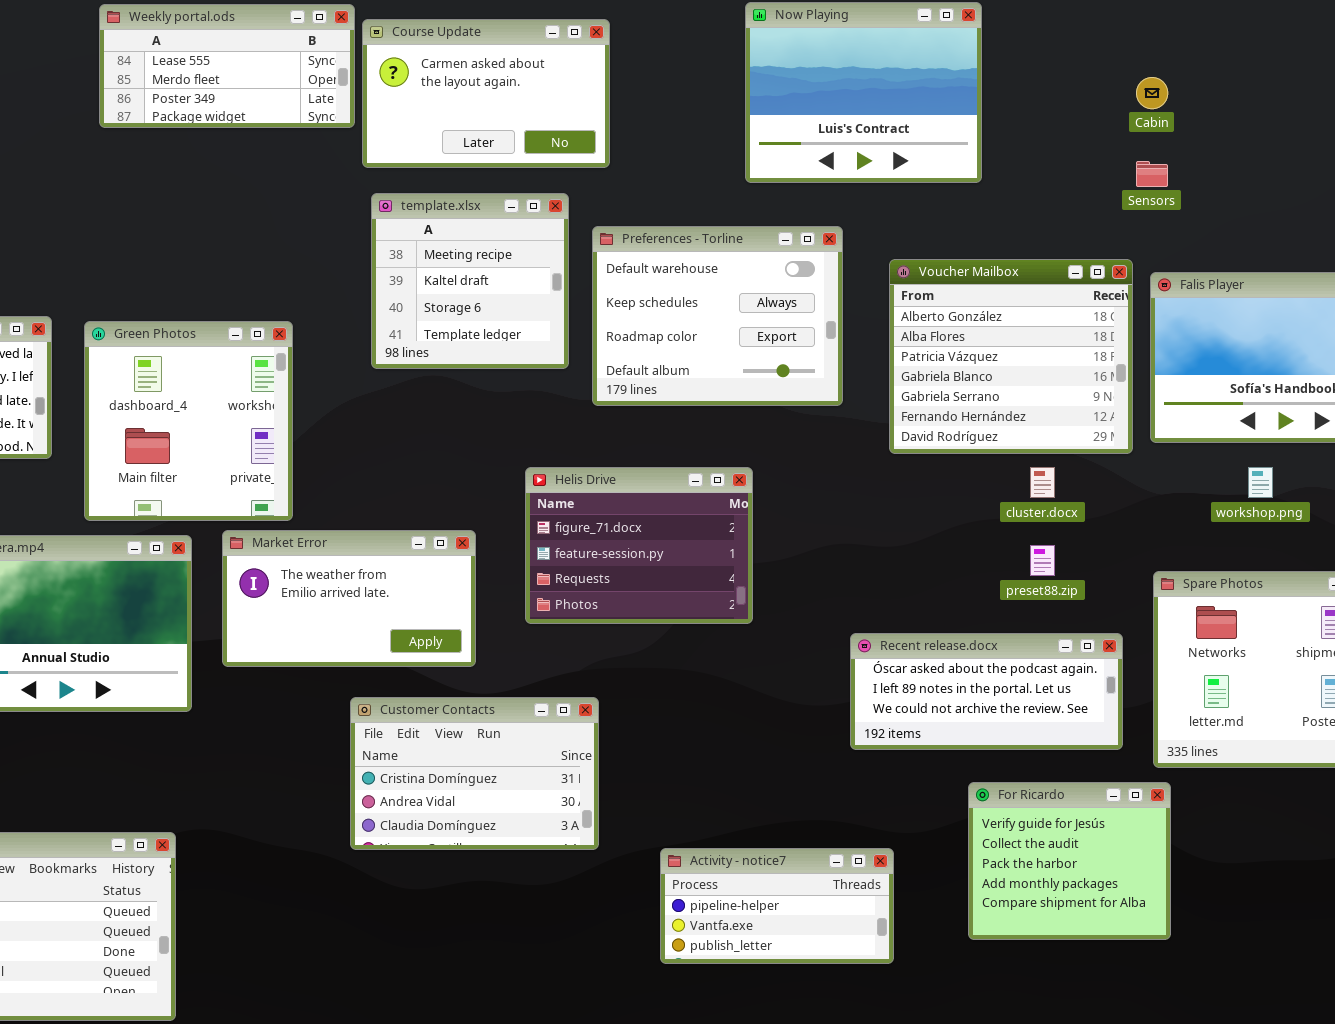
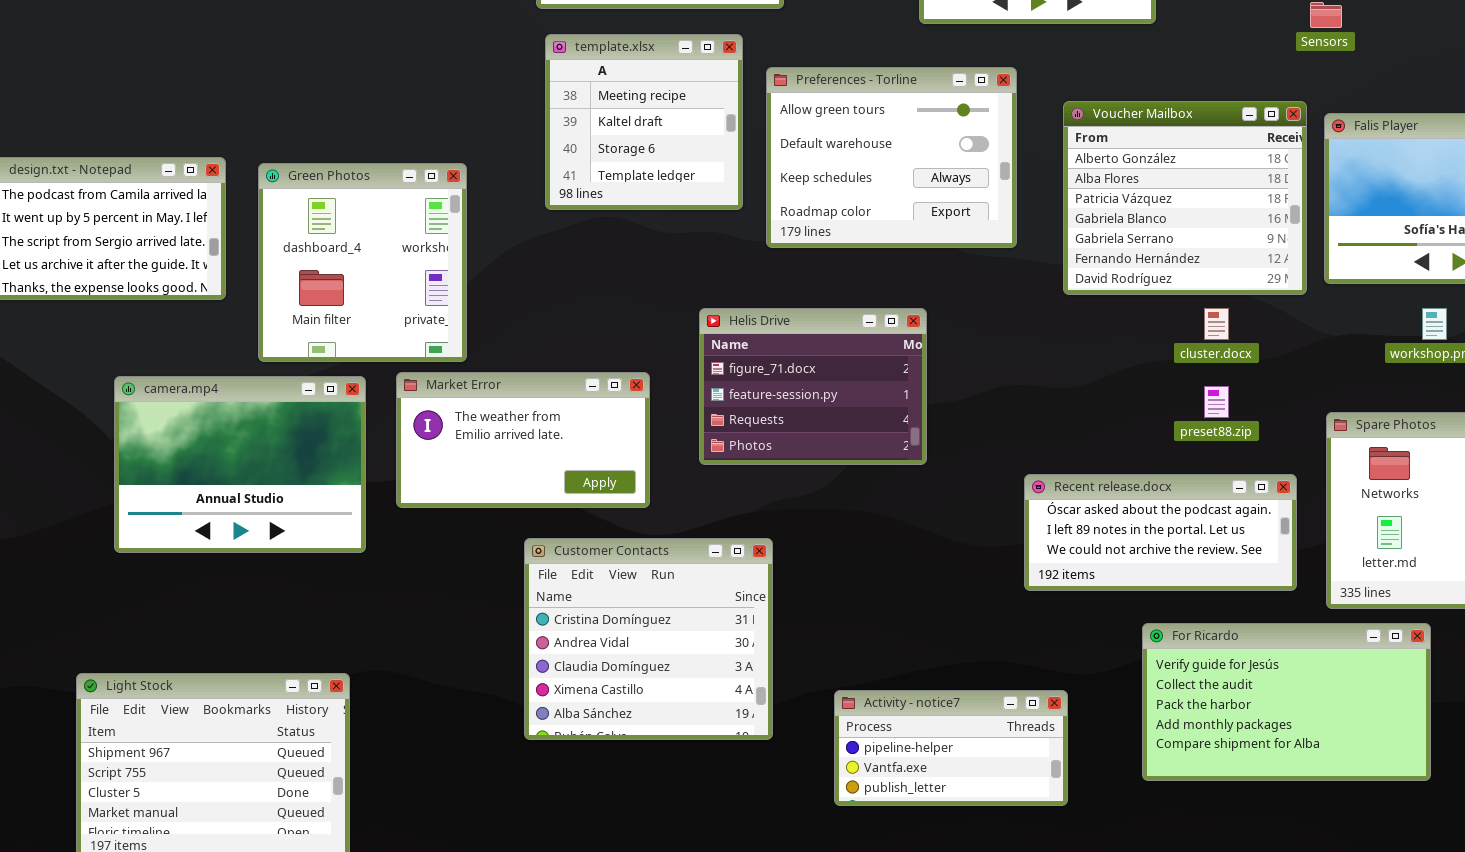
Preferences - Torline: [592,226,843,406] -> [766,67,1017,248], scrolled up 1 row
Customer Contacts: [350,697,599,850] -> [524,538,773,740], resized
For Ricardo: [968,782,1171,940] -> [1142,623,1431,781], resized

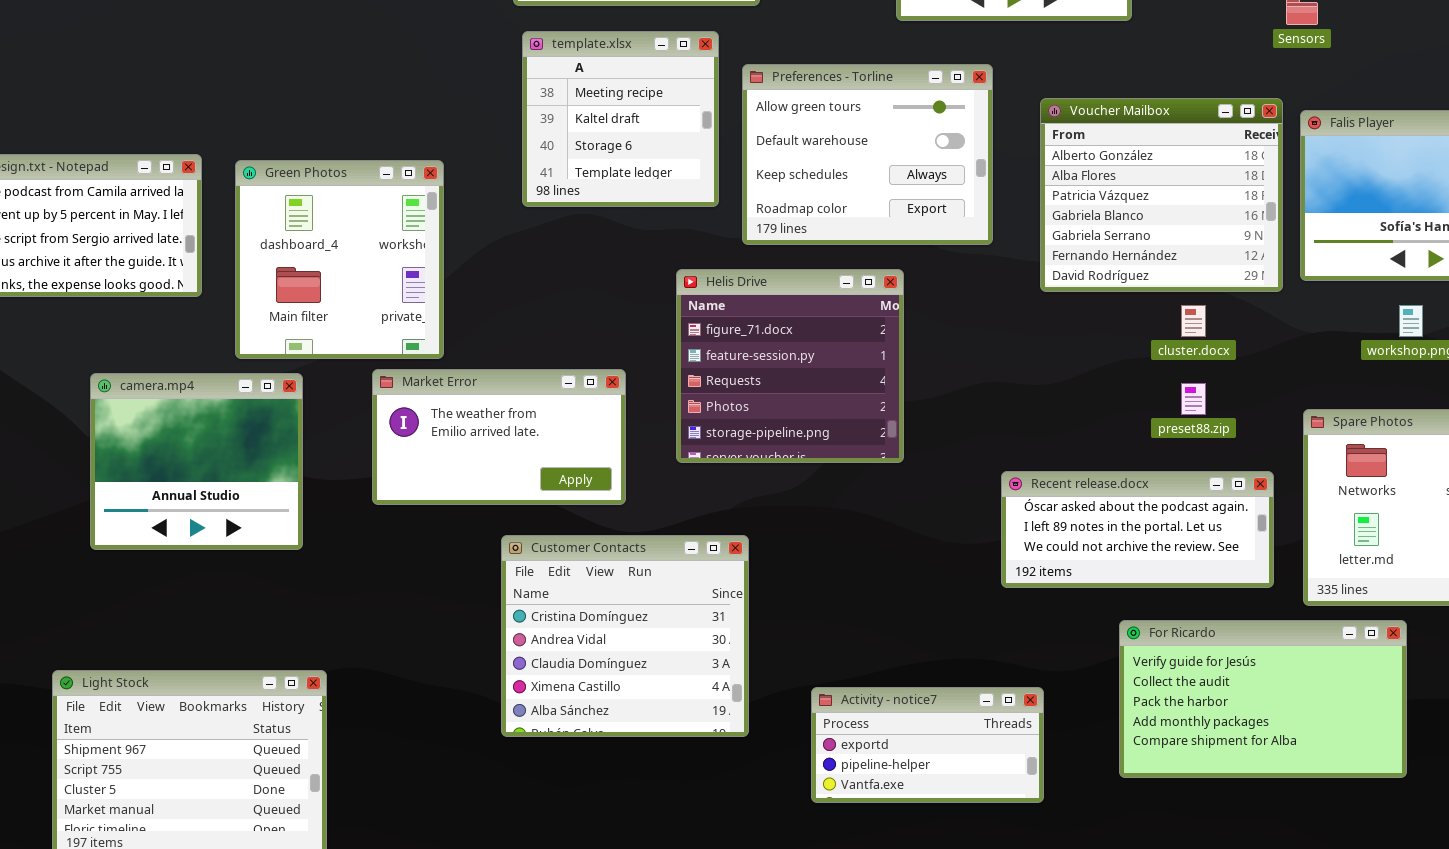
Helis Drive: [699,308,927,465] -> [676,269,904,463], resized
camera.mp4: [114,376,366,553] -> [90,373,303,550], resized
Activity - notice7: [834,690,1068,806] -> [811,687,1044,803], scrolled up 1 row

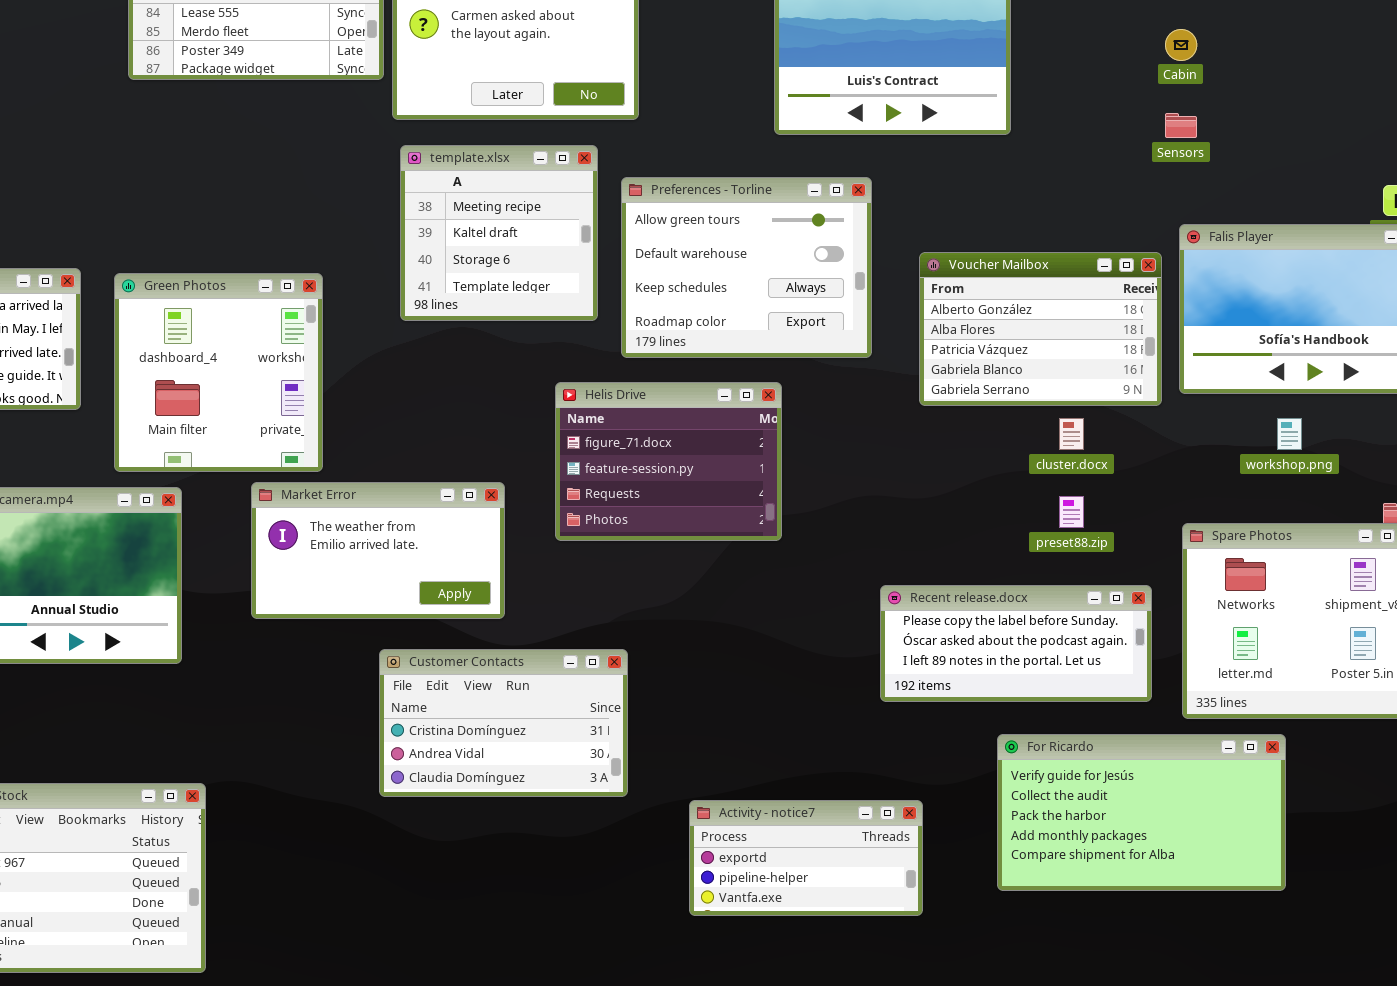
Voucher Mailbox: [1040,98,1283,292] -> [919,252,1162,406], resized
Helis Drive: [676,269,904,463] -> [555,382,782,541], resized
Recent release.docx: [1001,471,1274,588] -> [880,585,1152,702], scrolled up 1 row
Customer Contacts: [501,535,749,737] -> [379,649,628,797], resized

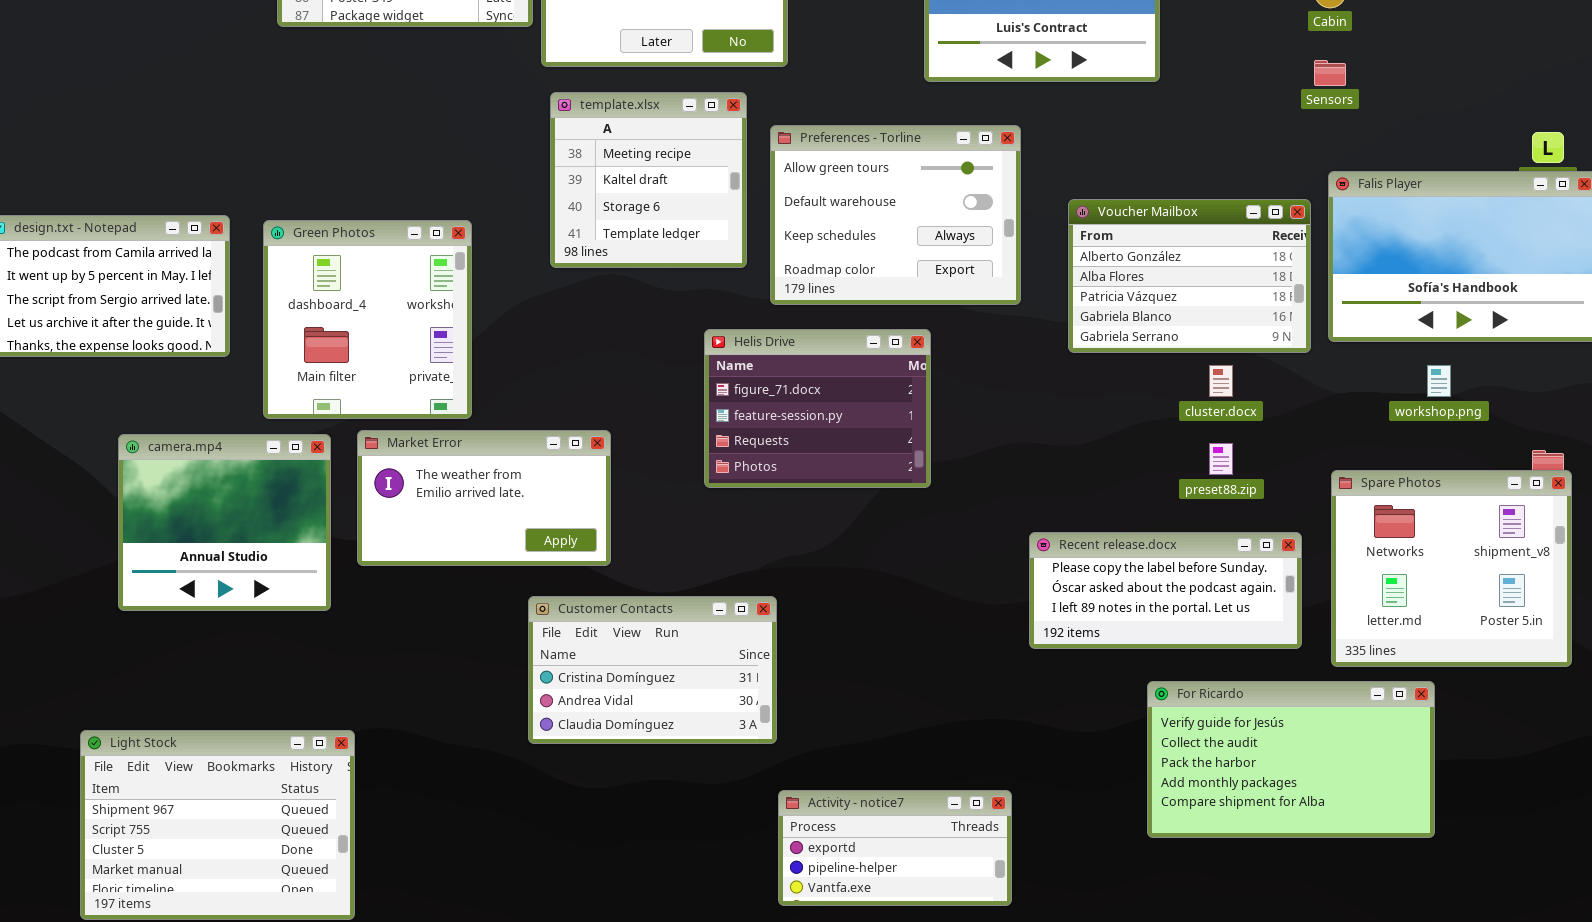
Market Error: [251,482,505,619] -> [357,430,611,566], moved
Activity - notice7: [689,800,923,916] -> [778,790,1012,906], moved

